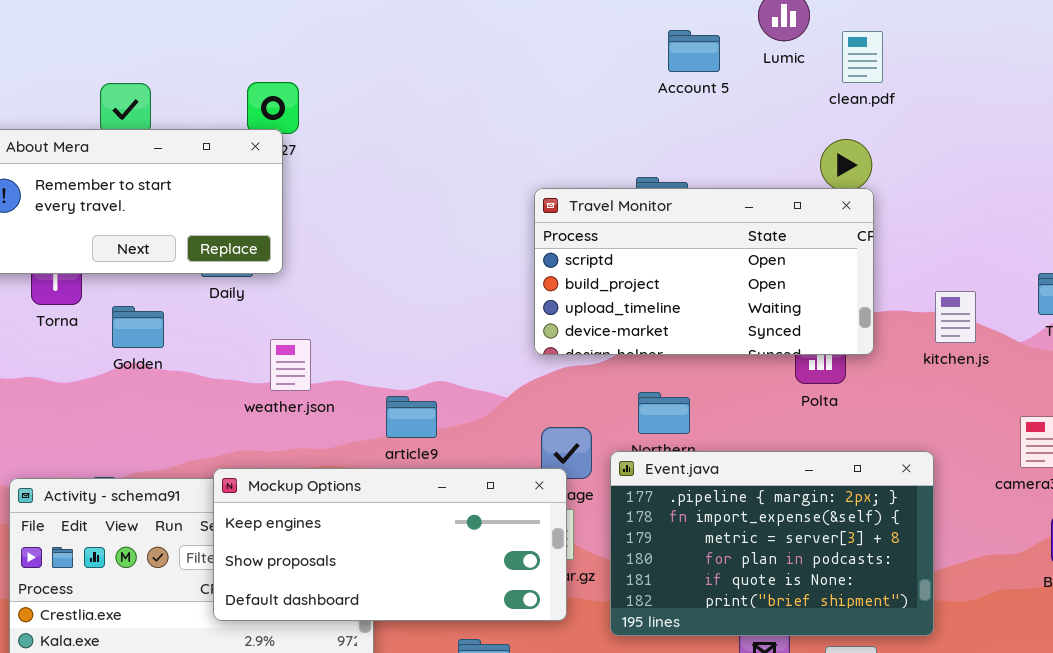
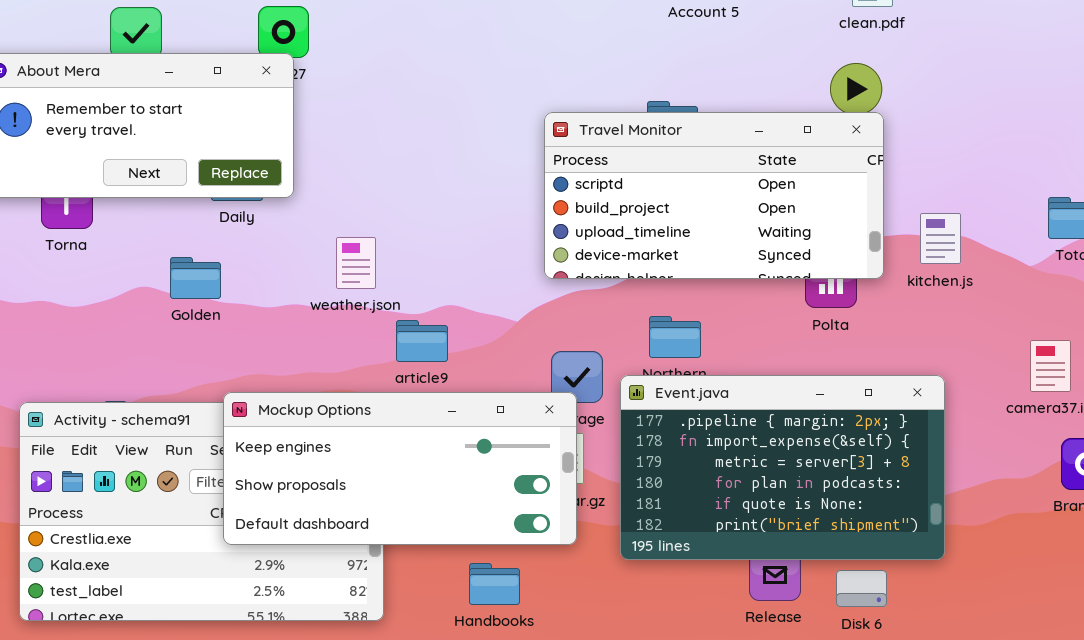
kitchen.js: [935,291,976,343] -> [920,213,961,264], moved
Golden: [112,306,164,348] -> [170,257,221,299], moved
weather.json: [270,339,311,391] -> [336,237,376,289], moved

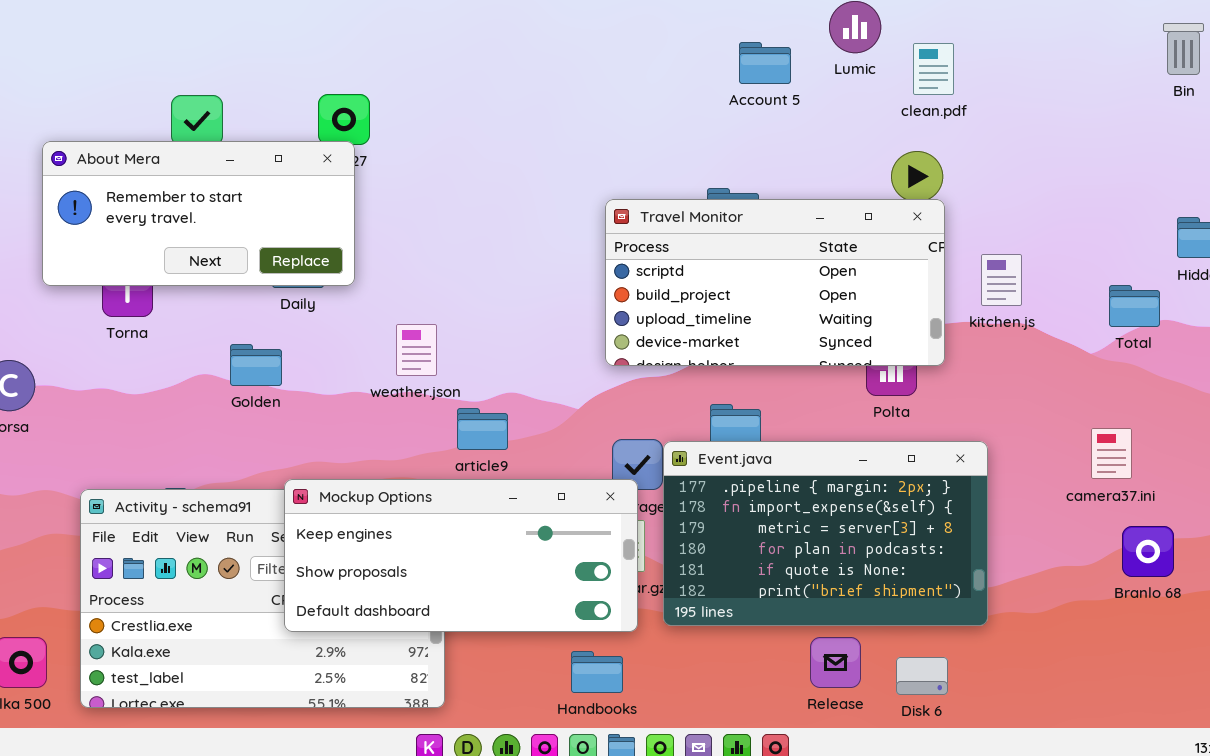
kitchen.js: [920,213,961,264] -> [981,254,1022,306], moved
Event.java: [620,375,945,560] -> [663,441,988,626], moved
Handbooks: [469,563,520,605] -> [571,651,623,693], moved

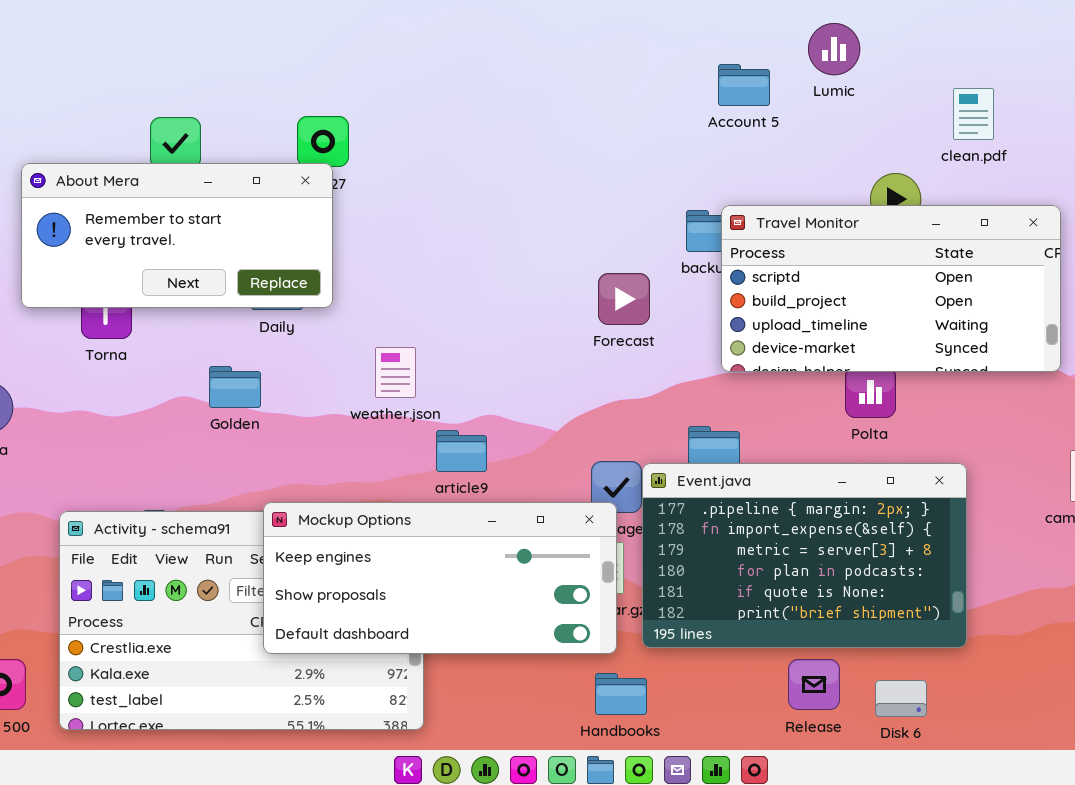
clean.pdf: [913,43,954,95] -> [953,88,994,140], moved
Travel Monitor: [605,199,945,366] -> [721,205,1061,372], moved
Handbooks: [571,651,623,693] -> [595,673,647,715], moved

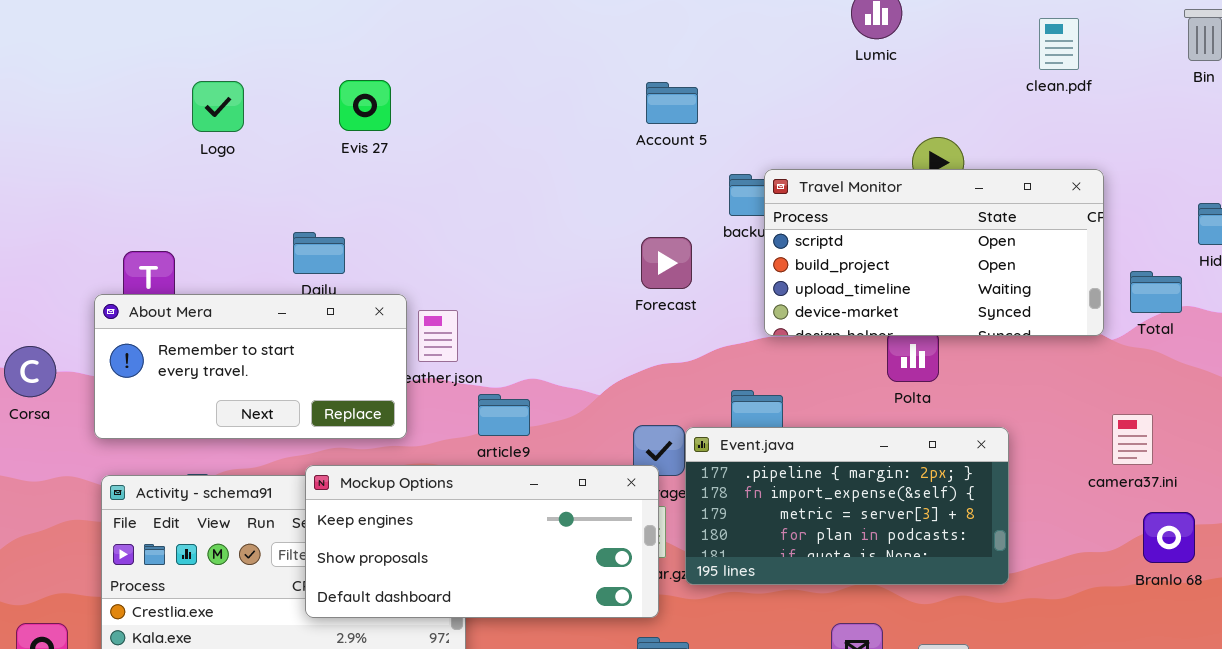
Account 5: [718,64,770,106] -> [646,82,698,124], moved
clean.pdf: [953,88,994,140] -> [1039,18,1079,70], moved
About Mera: [21,163,333,308] -> [94,294,407,439], moved
Event.java: [642,463,967,648] -> [685,427,1009,585], resized

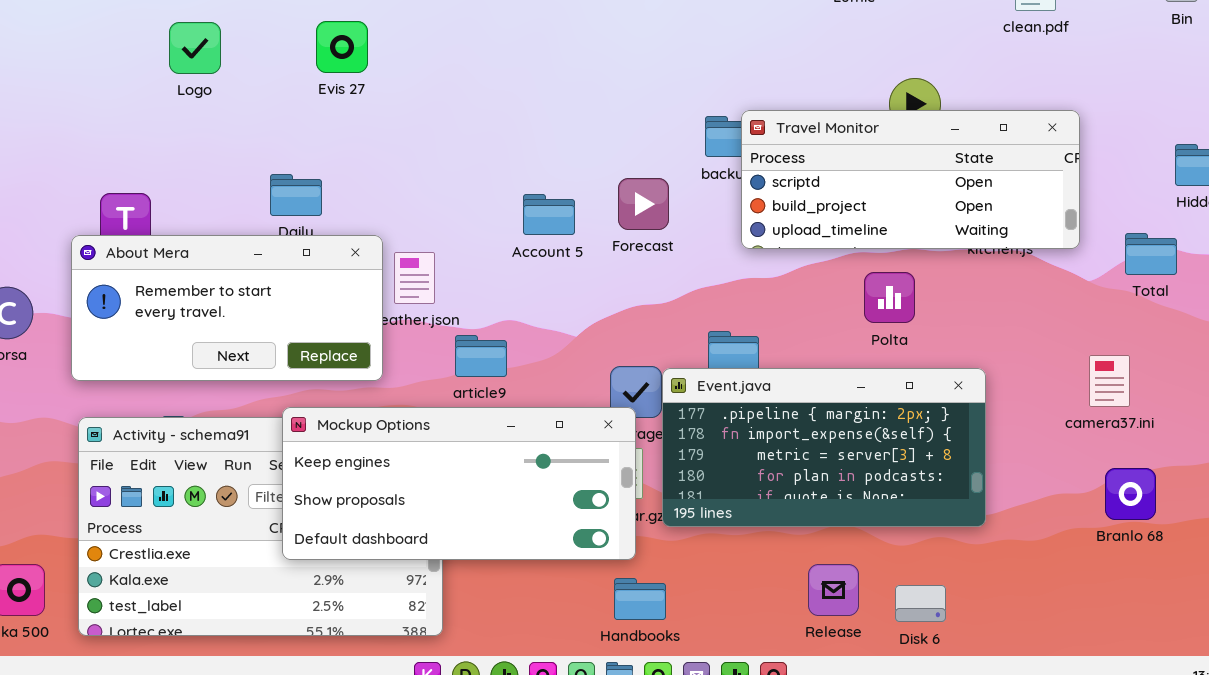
Account 5: [646,82,698,124] -> [523,194,575,235], moved
Travel Monitor: [764,169,1104,336] -> [741,110,1080,249], resized
Total: [1130,271,1182,313] -> [1125,233,1177,275], moved
Branlo 68: [1143,512,1195,563] -> [1105,468,1156,520], moved

